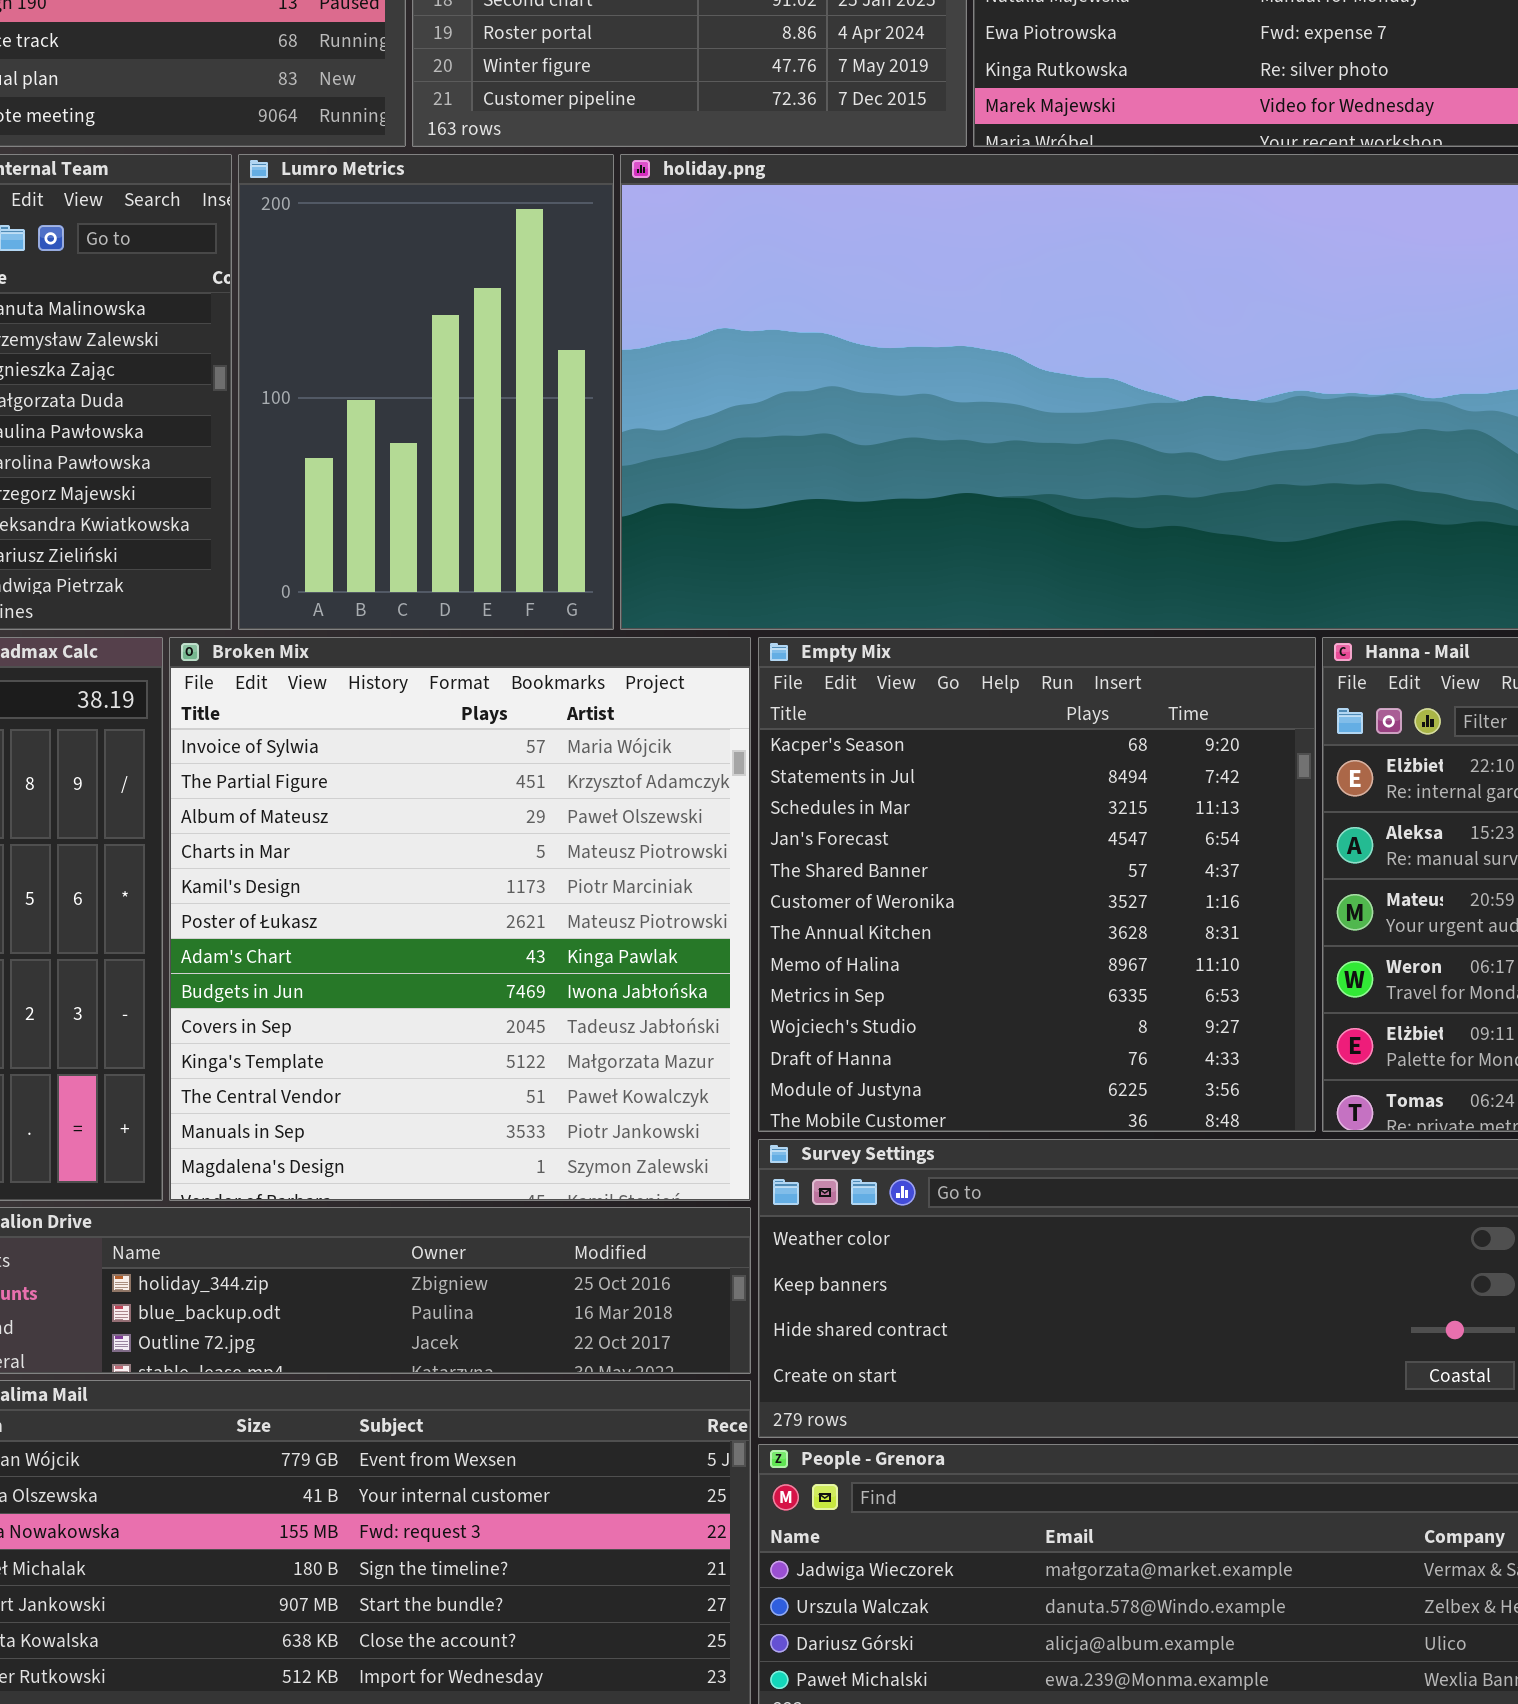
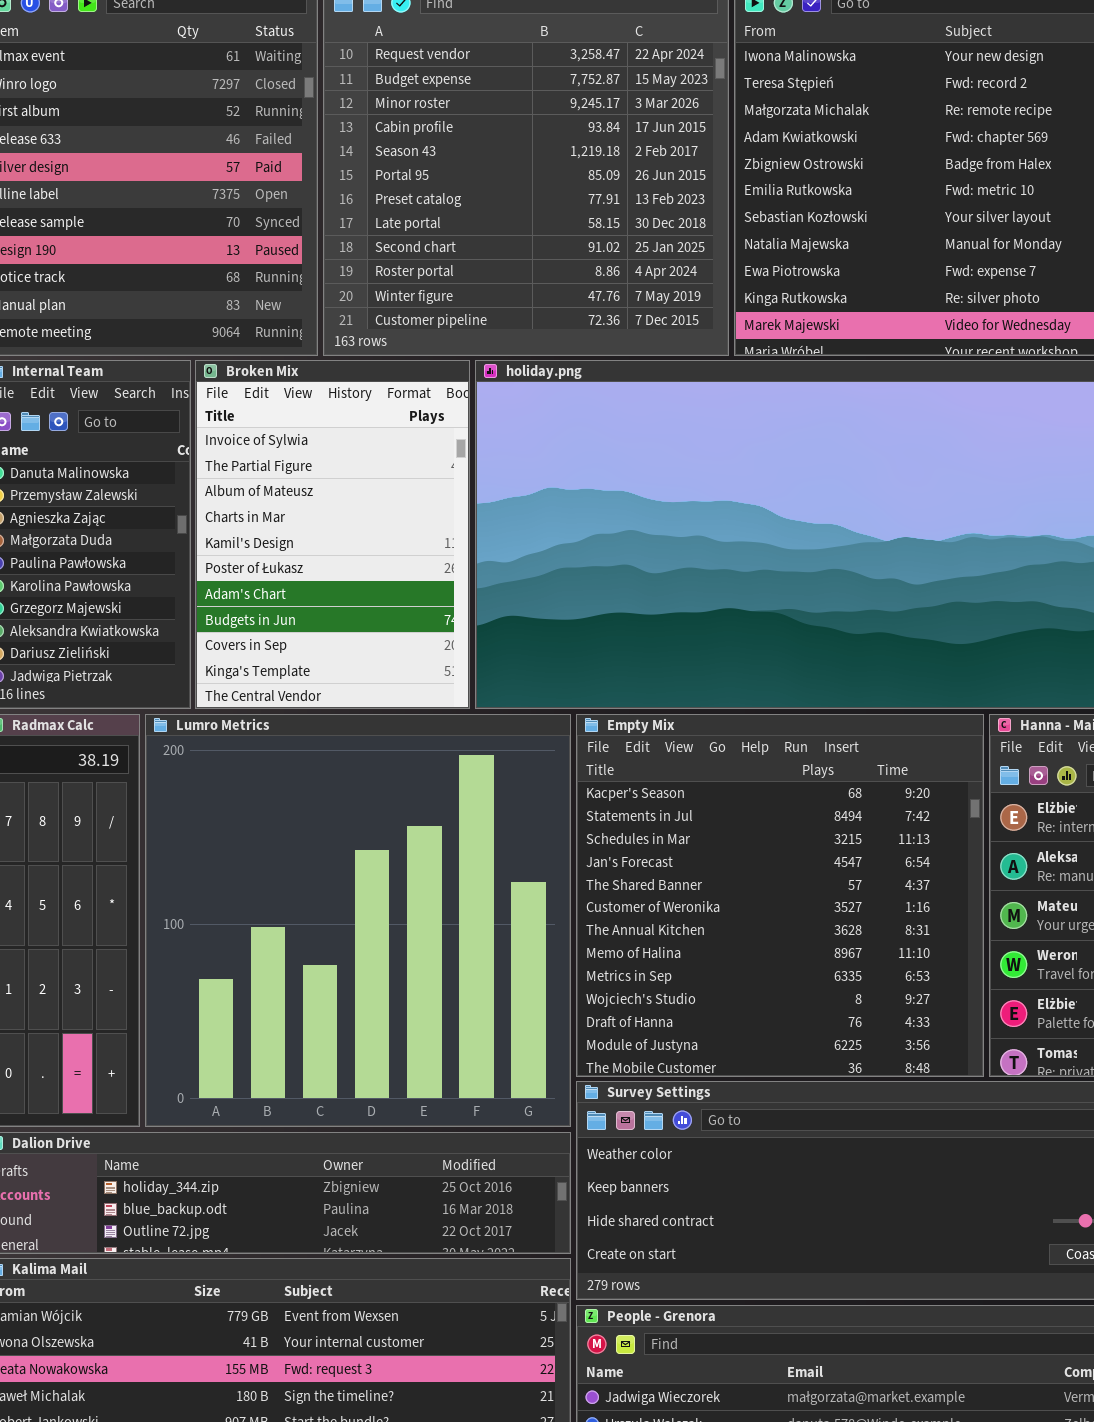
Lumro Metrics: [238,154,614,630] -> [145,714,571,1127], moved, resized
Broken Mix: [169,637,751,1201] -> [195,360,470,709], moved, resized

